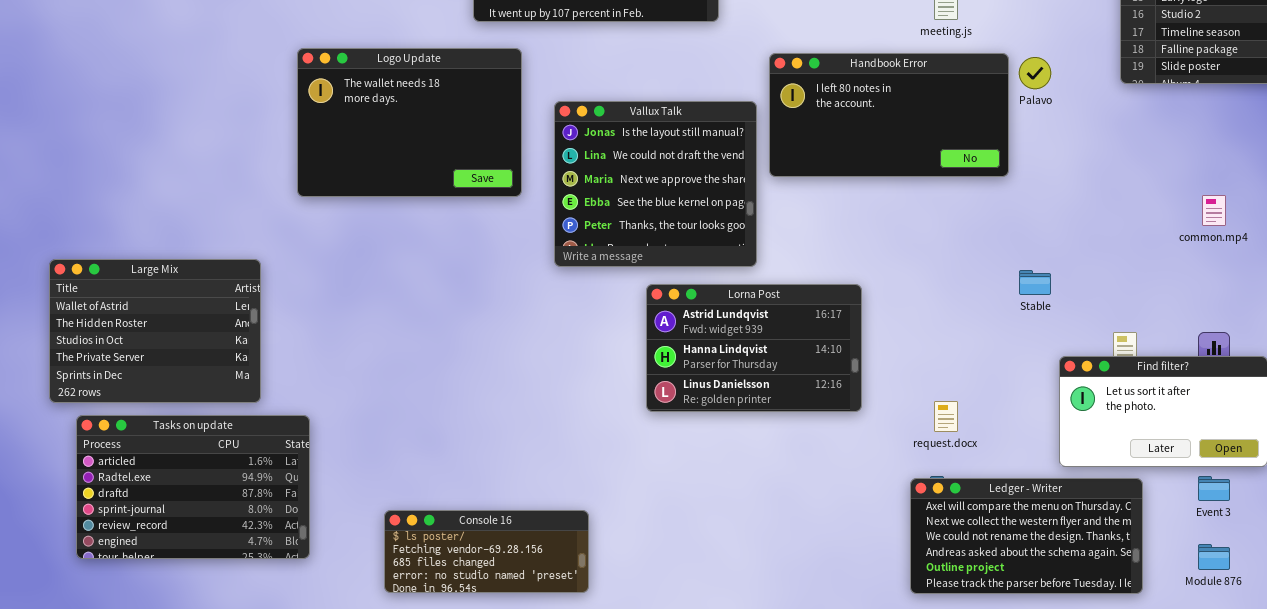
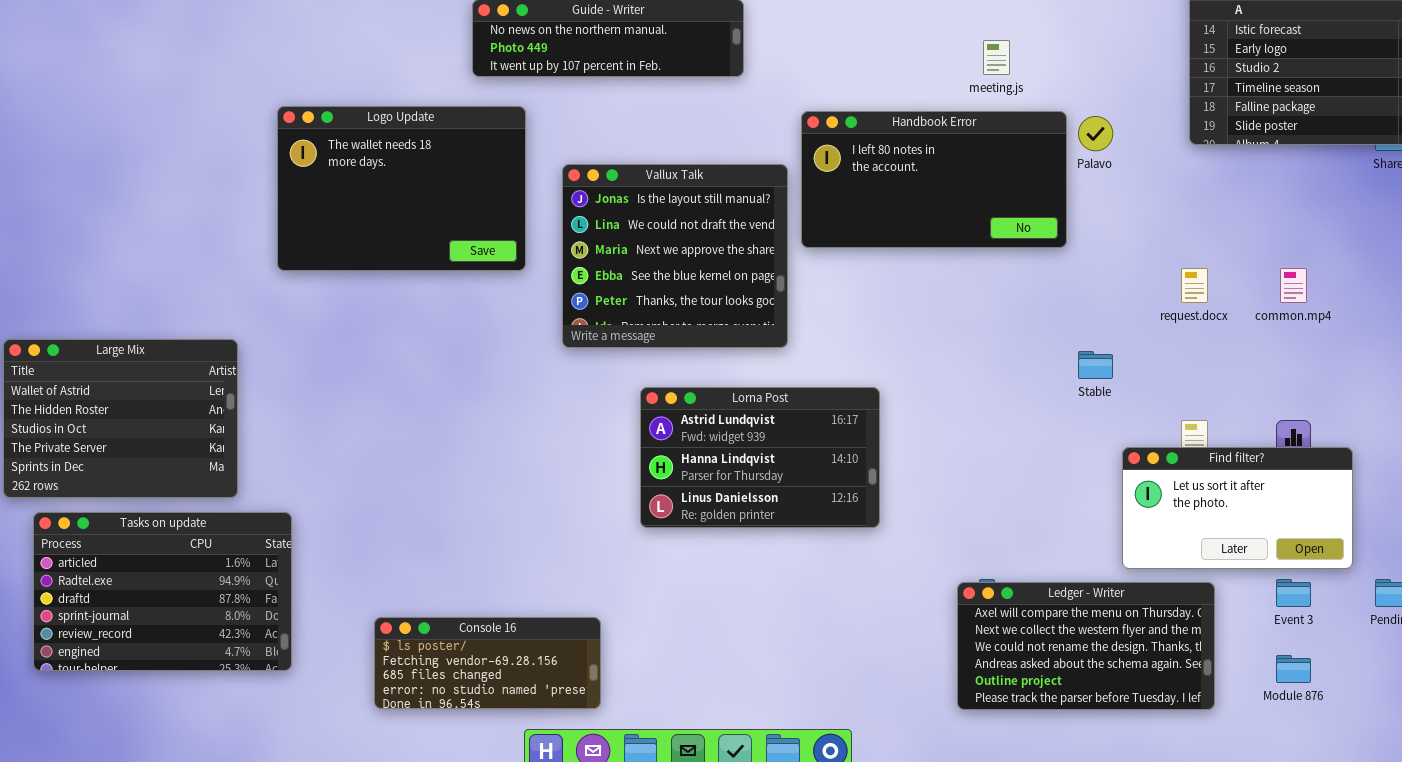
Lorna Post: [646,284,862,412] -> [640,387,880,528], moved
request.docx: [934,401,958,432] -> [1181,268,1208,303], moved

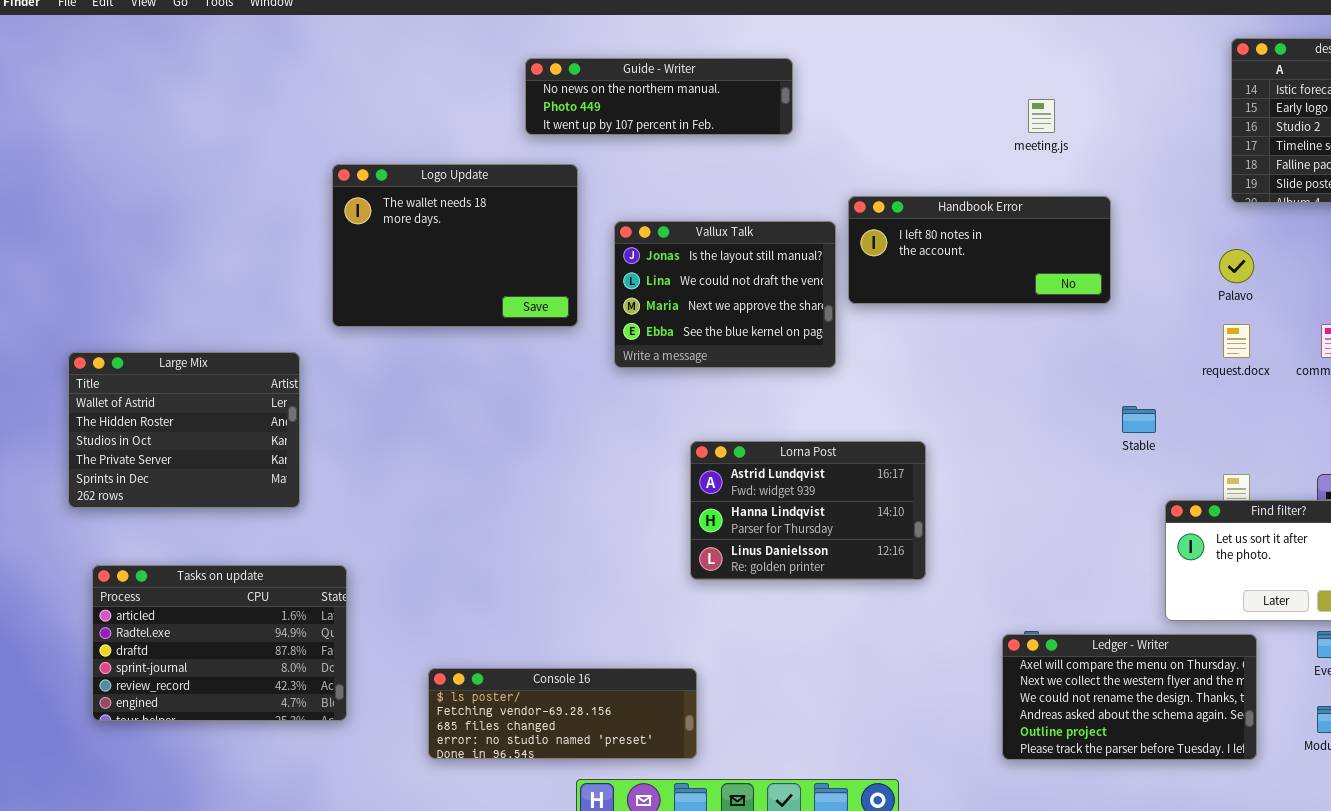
Handbook Error: [801,111,1067,248] -> [848,196,1111,304], resized
Palavo: [1078,116,1113,151] -> [1219,249,1254,283], moved
Vallux Talk: [562,164,788,348] -> [614,221,836,368], resized
Large Mix: [3,339,238,498] -> [68,352,300,508], moved
Console 16: [374,617,601,709] -> [428,668,697,759], resized

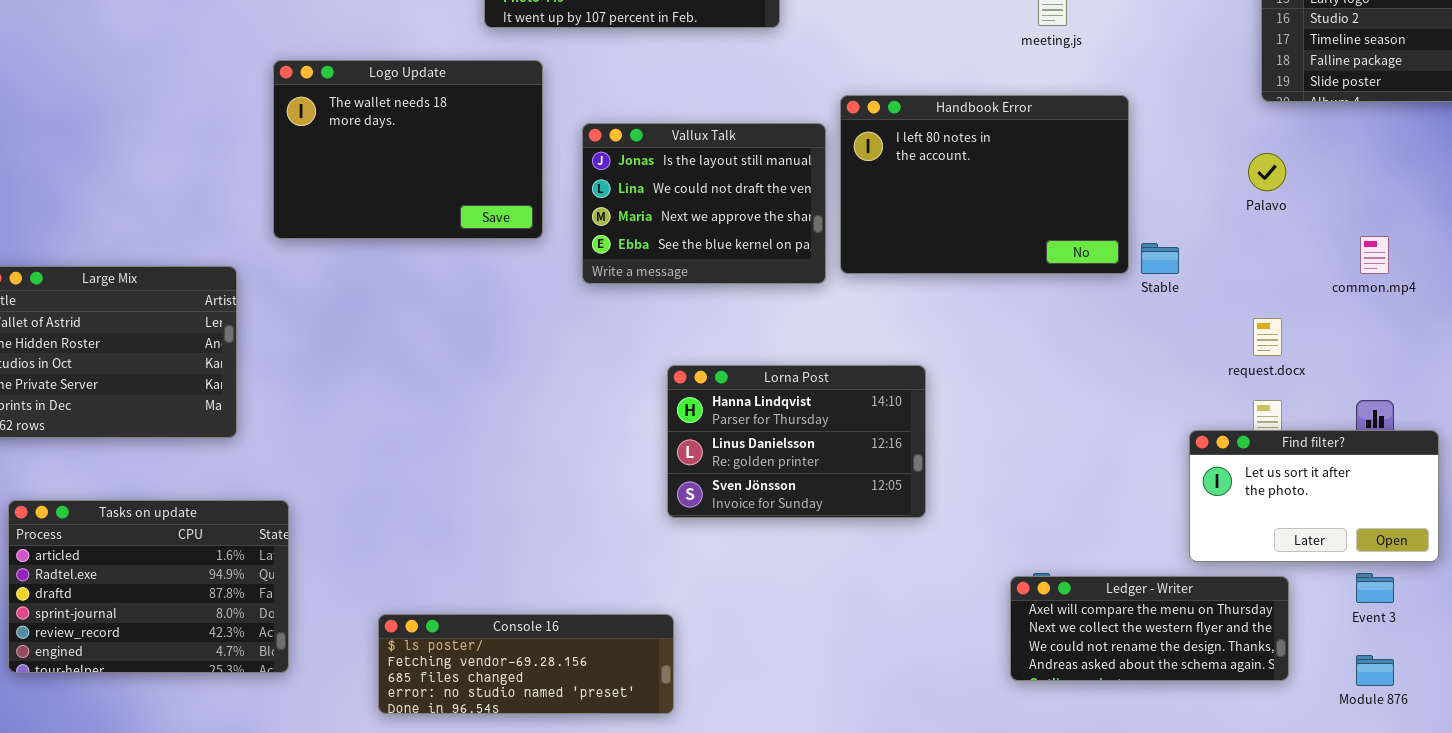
Handbook Error: [848,196,1111,304] -> [840,95,1129,274], resized
request.docx: [1223,324,1250,358] -> [1253,318,1282,356], moved
Stable: [1122,406,1156,433] -> [1141,243,1179,274], moved
Lorna Post: [690,441,926,580] -> [667,365,926,518], scrolled down 1 row
Ledger - Writer: [1002,634,1257,760] -> [1010,576,1289,681], resized

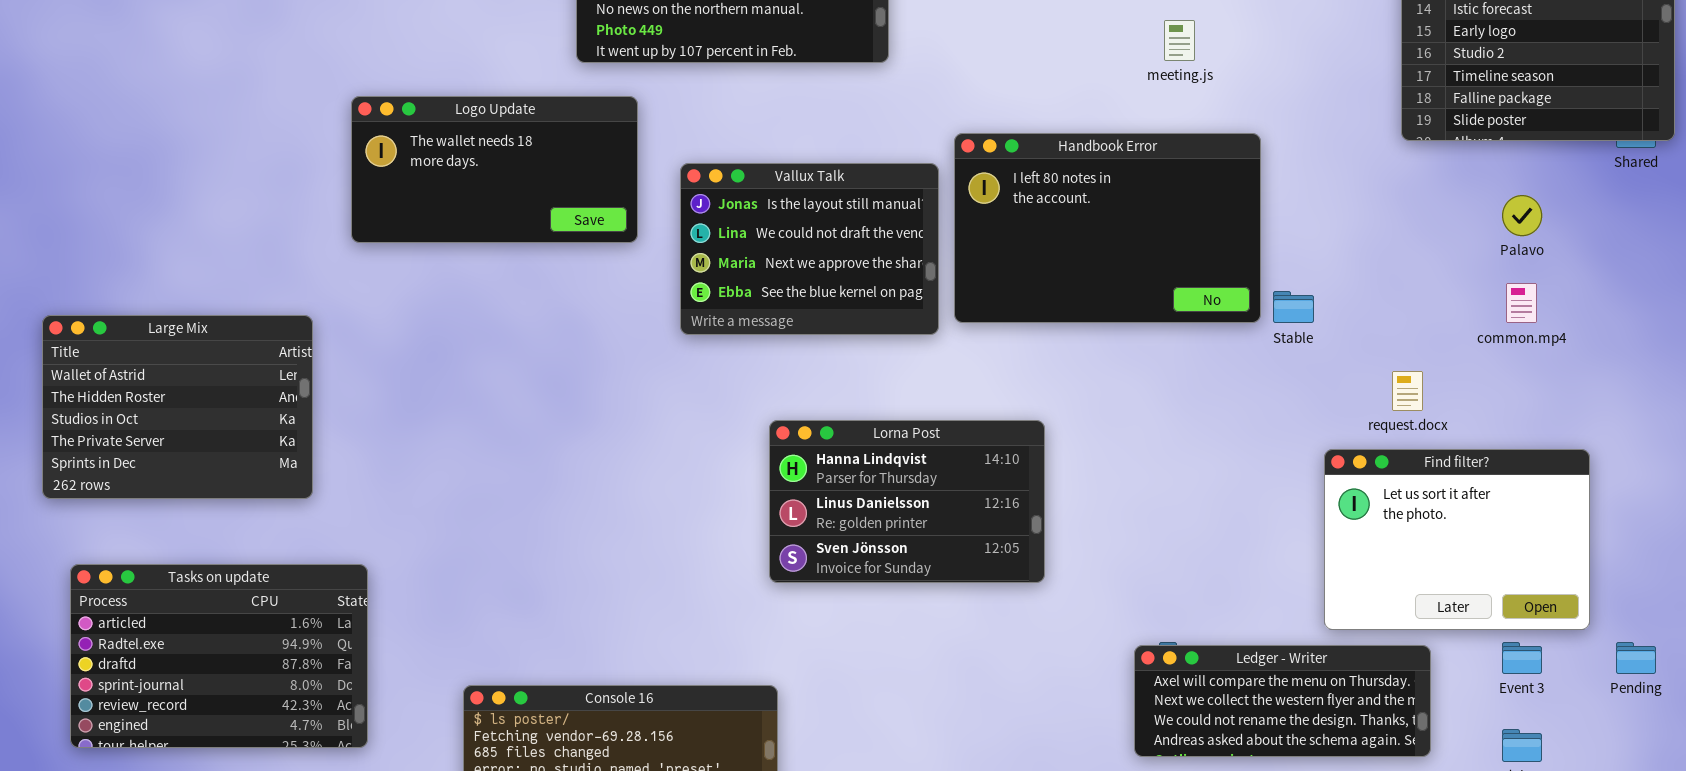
Logo Update: [273,60,543,239] -> [351,96,638,243], resized
Palavo: [1248,153,1286,191] -> [1502,195,1542,236], moved
Find filter?: [1189,430,1439,562] -> [1324,449,1590,630], resized

